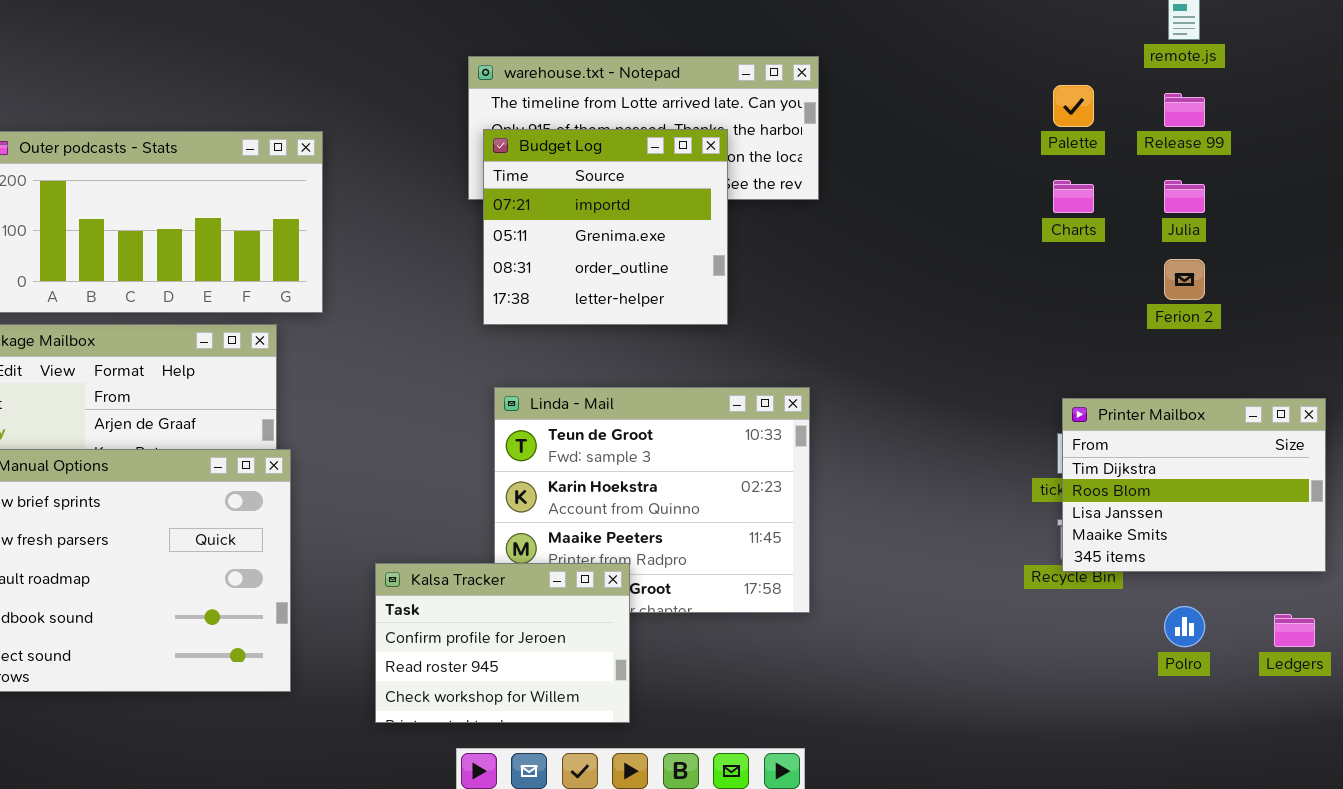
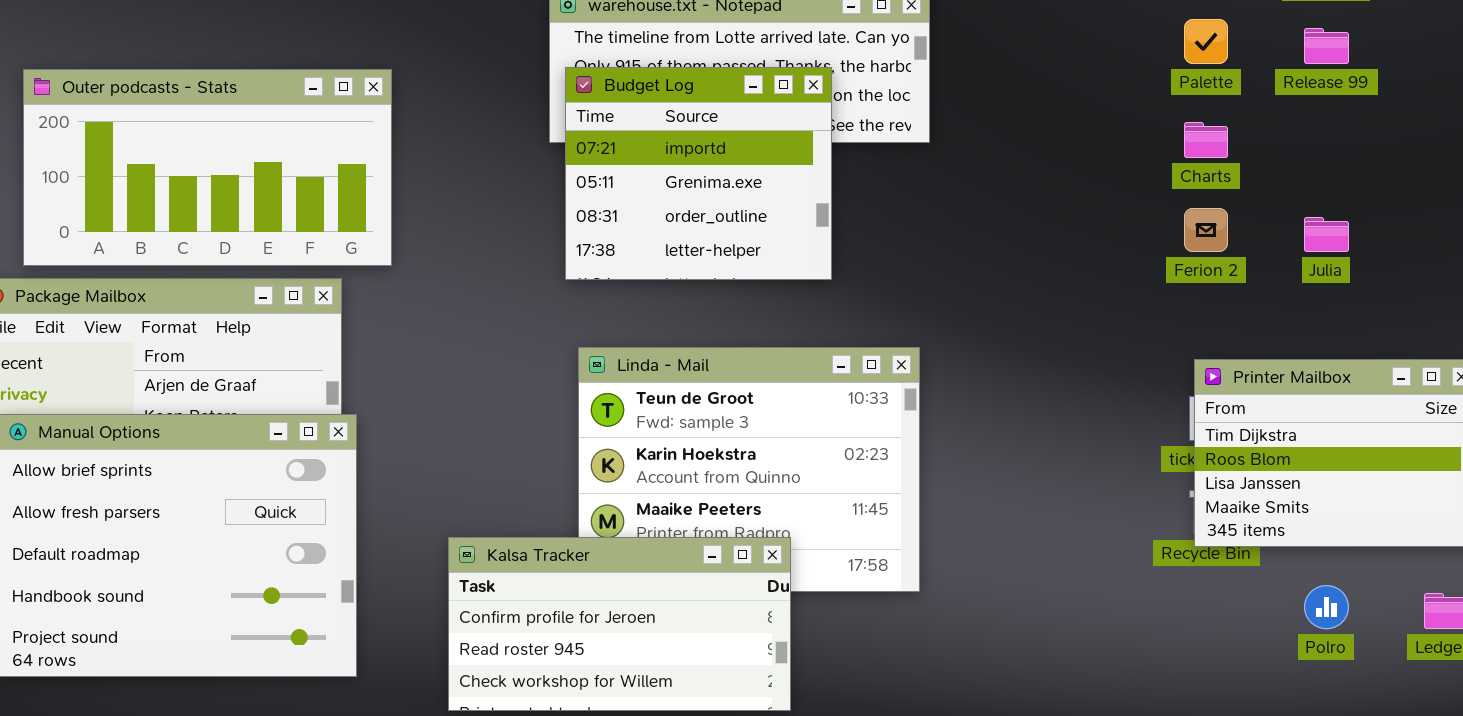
Julia: [1164,180,1205,213] -> [1304,217,1349,252], moved
Ferion 2: [1164,259,1205,300] -> [1184,208,1228,252], moved
Kalsa Tracker: [375,563,630,723] -> [448,537,791,711], resized

